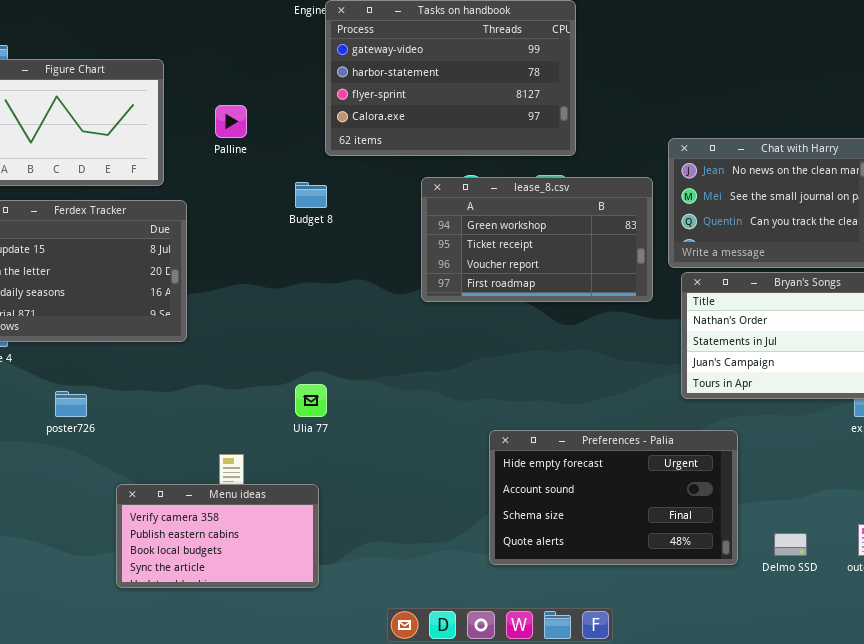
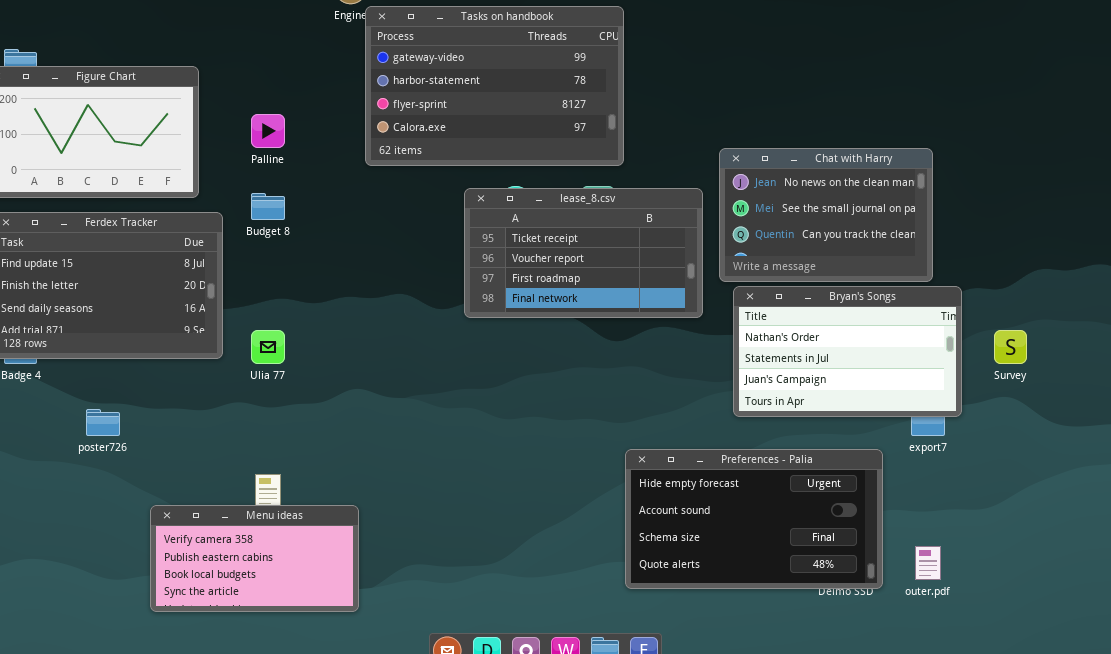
lease_8.csv: [421,177,653,302] -> [464,188,703,318], scrolled down 1 row
Budget 8: [295,182,327,208] -> [251,193,285,220], moved
Ulia 77: [295,384,327,417] -> [251,330,285,364], moved
Preferences - Palia: [489,430,738,565] -> [625,449,883,589], moved

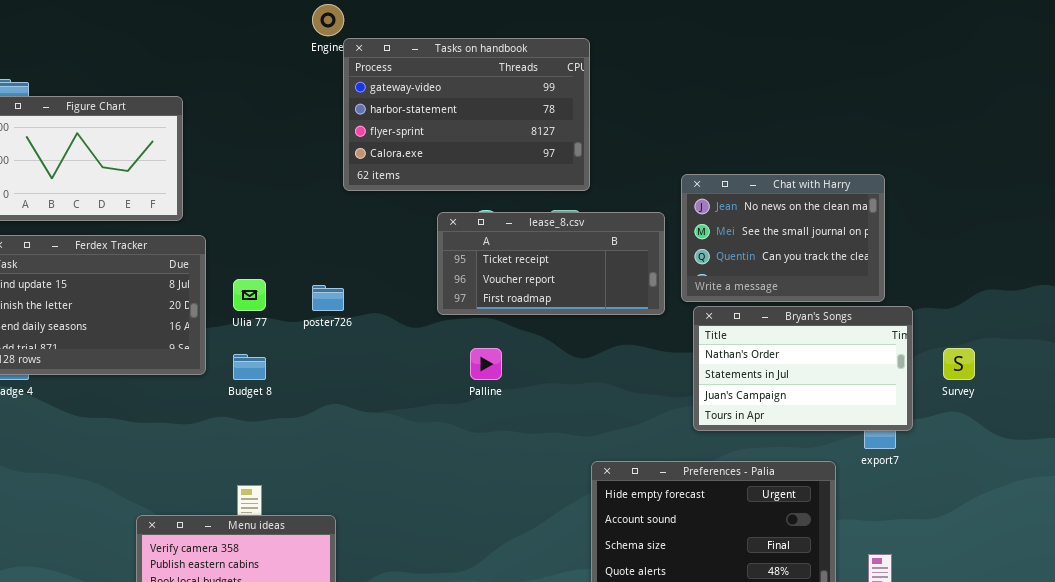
Palline: [251,114,285,148] -> [470,348,502,380], moved
lease_8.csv: [464,188,703,318] -> [437,212,665,315], resized
Budget 8: [251,193,285,220] -> [233,354,266,380], moved
Ulia 77: [251,330,285,364] -> [233,279,266,311], moved
poster726: [86,409,120,436] -> [312,285,344,311], moved

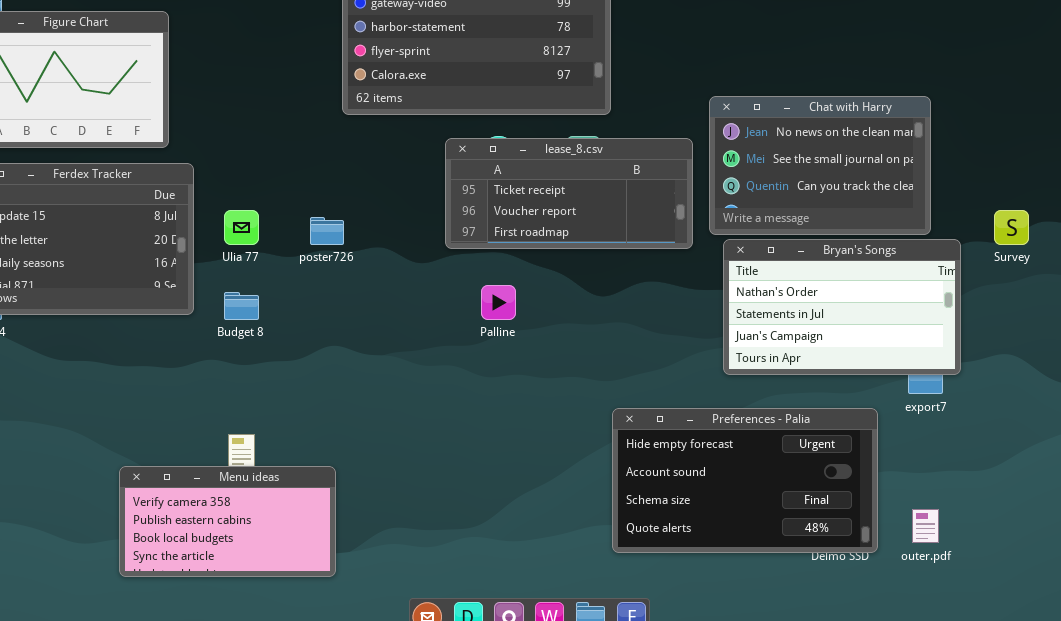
Survey: [943,348,975,380] -> [994,210,1029,245], moved

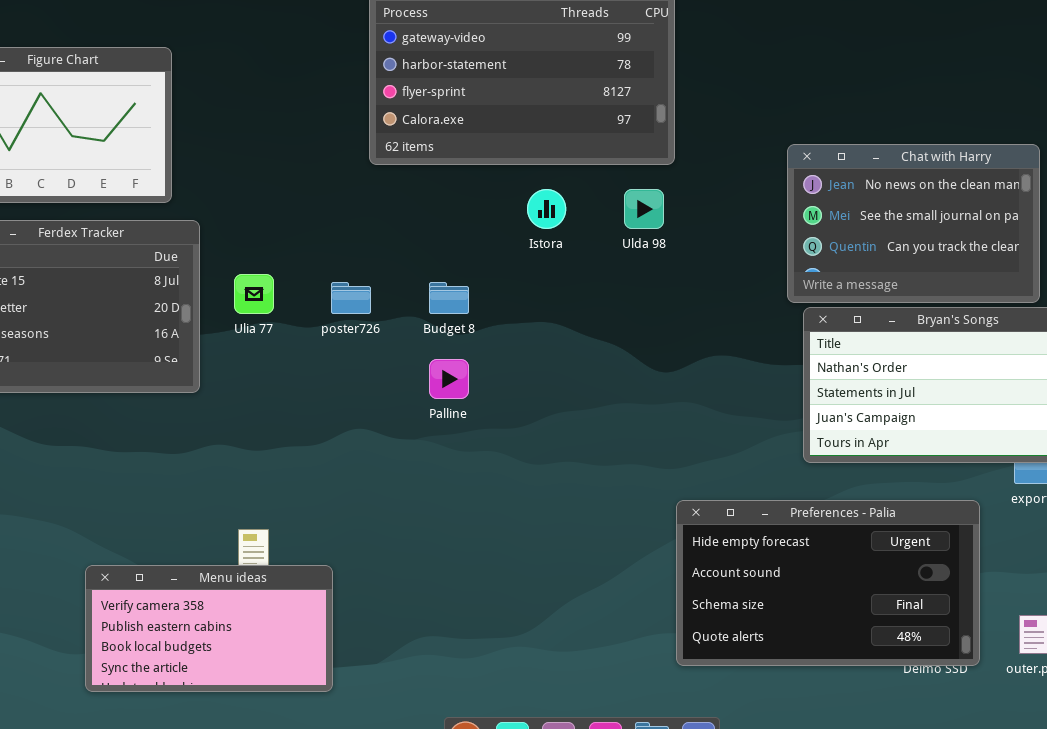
lease_8.csv: [445,138,693,249] -> none, closed
Palline: [481,285,516,320] -> [429,359,469,399], moved
Budget 8: [224,292,259,320] -> [429,282,469,314], moved
Menu ideas: [119,466,336,577] -> [85,565,333,692], moved

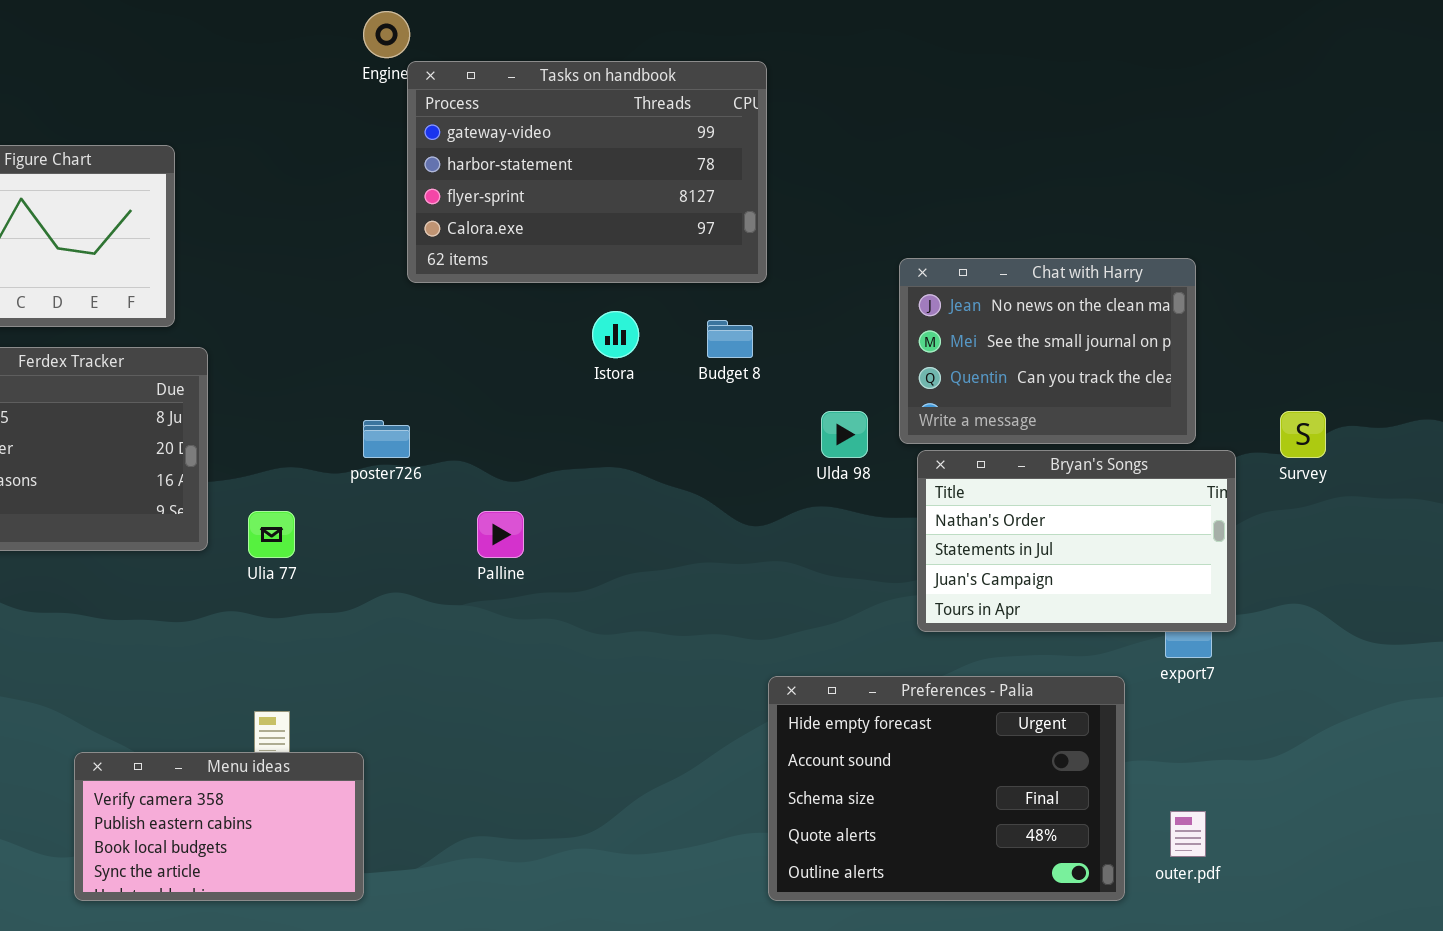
Ulda 98: [624,189,664,229] -> [821,411,868,458], moved
Ulia 77: [234,274,274,314] -> [248,511,295,558], moved
Budget 8: [429,282,469,314] -> [707,320,753,358], moved
Preferences - Palia: [676,500,980,666] -> [768,676,1125,901], resized

